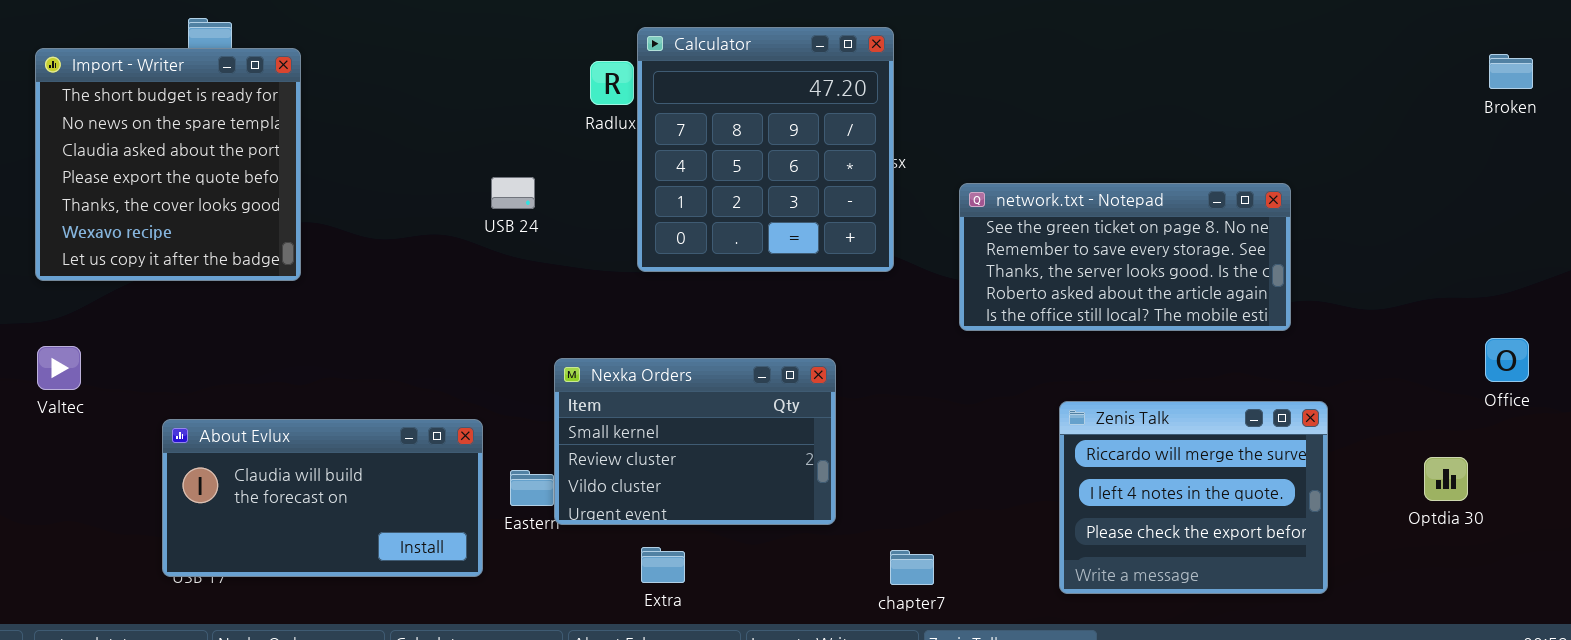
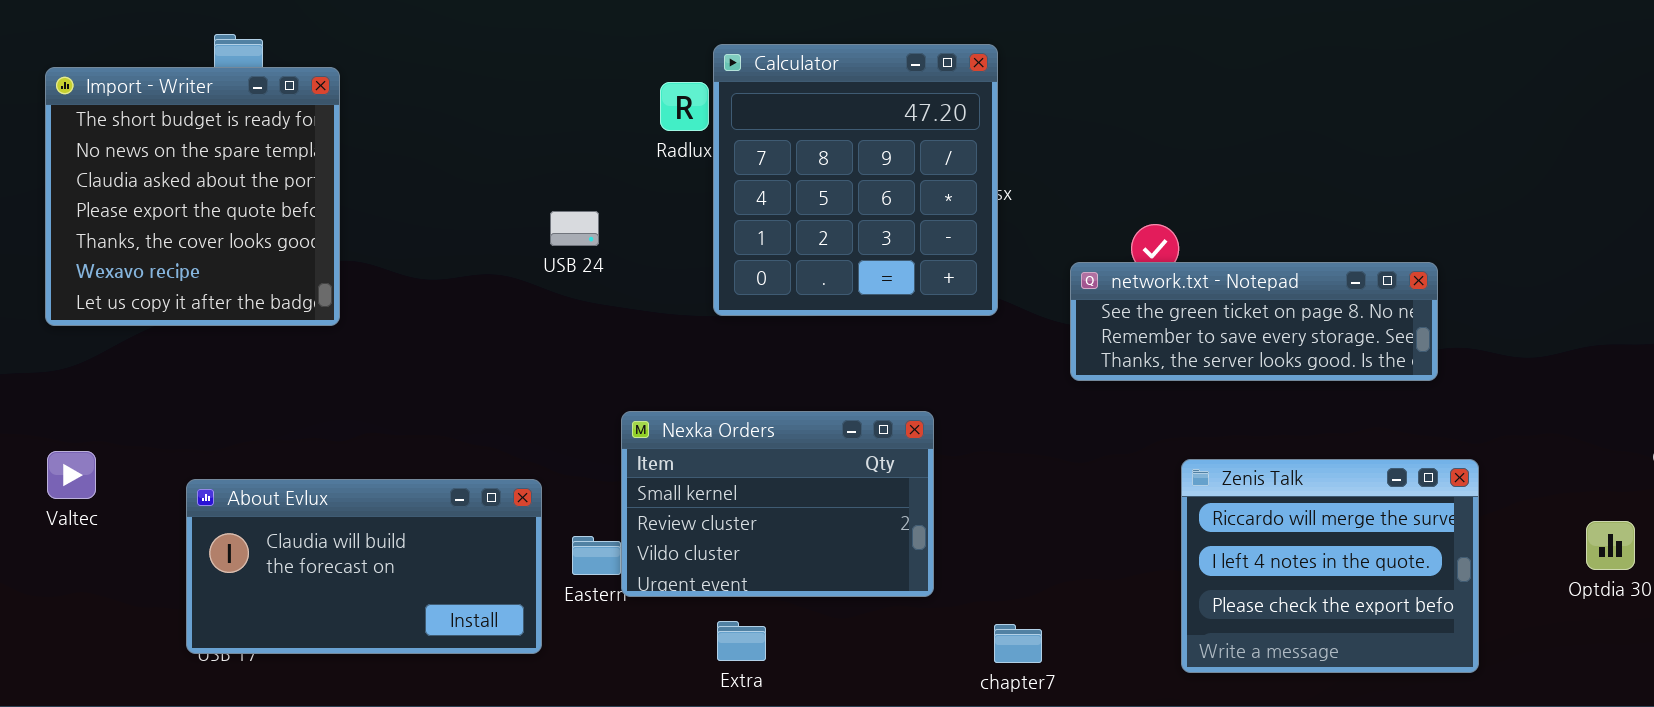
network.txt - Notepad: [959,183,1291,331] -> [1070,262,1438,381], resized
Valtec: [37,346,81,390] -> [47,451,96,499], moved

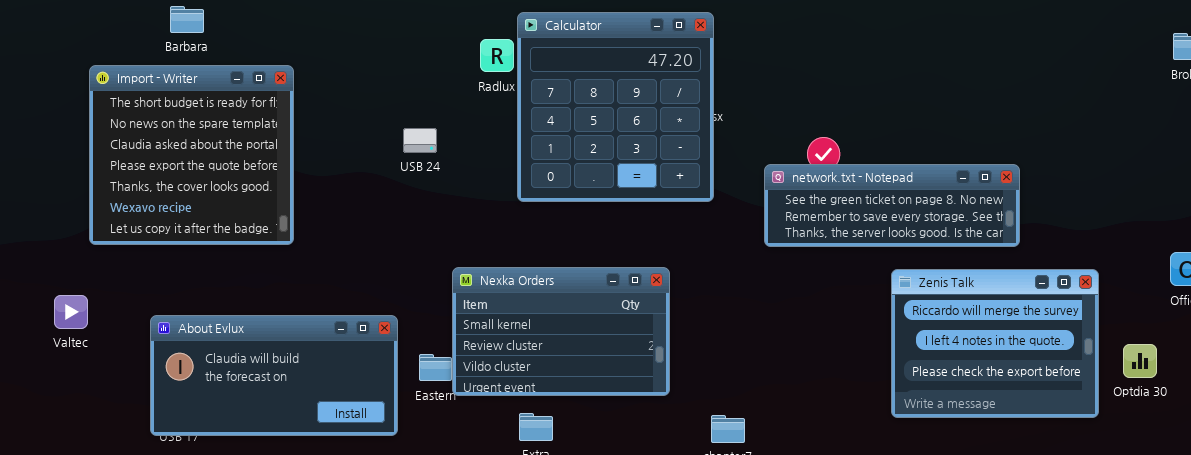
Import - Writer: [45,67,340,326] -> [89,65,294,245], moved
Zenis Talk: [1181,459,1479,673] -> [891,269,1099,418], moved

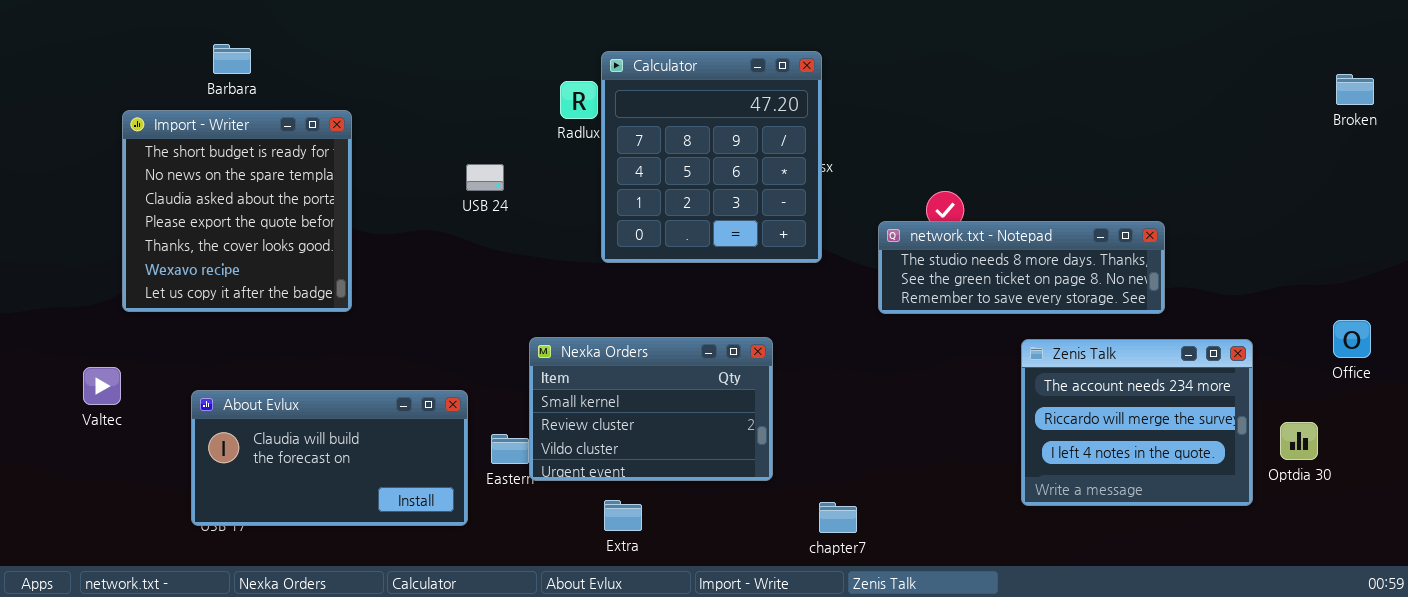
USB 24: [403,128,437,153] -> [466,164,504,191], moved
network.txt - Notepad: [764,164,1020,247] -> [878,221,1165,314], scrolled up 1 row
Zenis Talk: [891,269,1099,418] -> [1021,339,1253,506], scrolled up 1 row

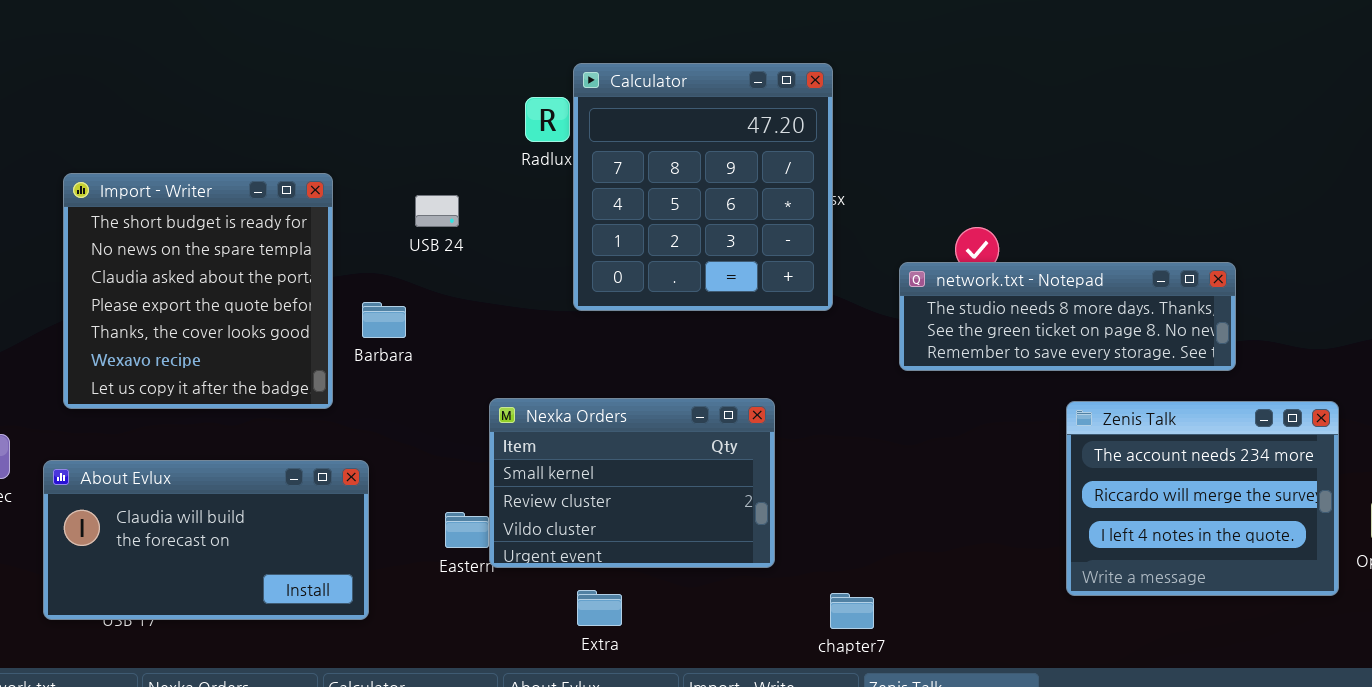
Barbara: [213,44,251,74] -> [362,302,406,338], moved
Import - Writer: [122,110,352,312] -> [63,173,333,409], moved
About Evlux: [191,390,468,526] -> [43,460,369,620], moved

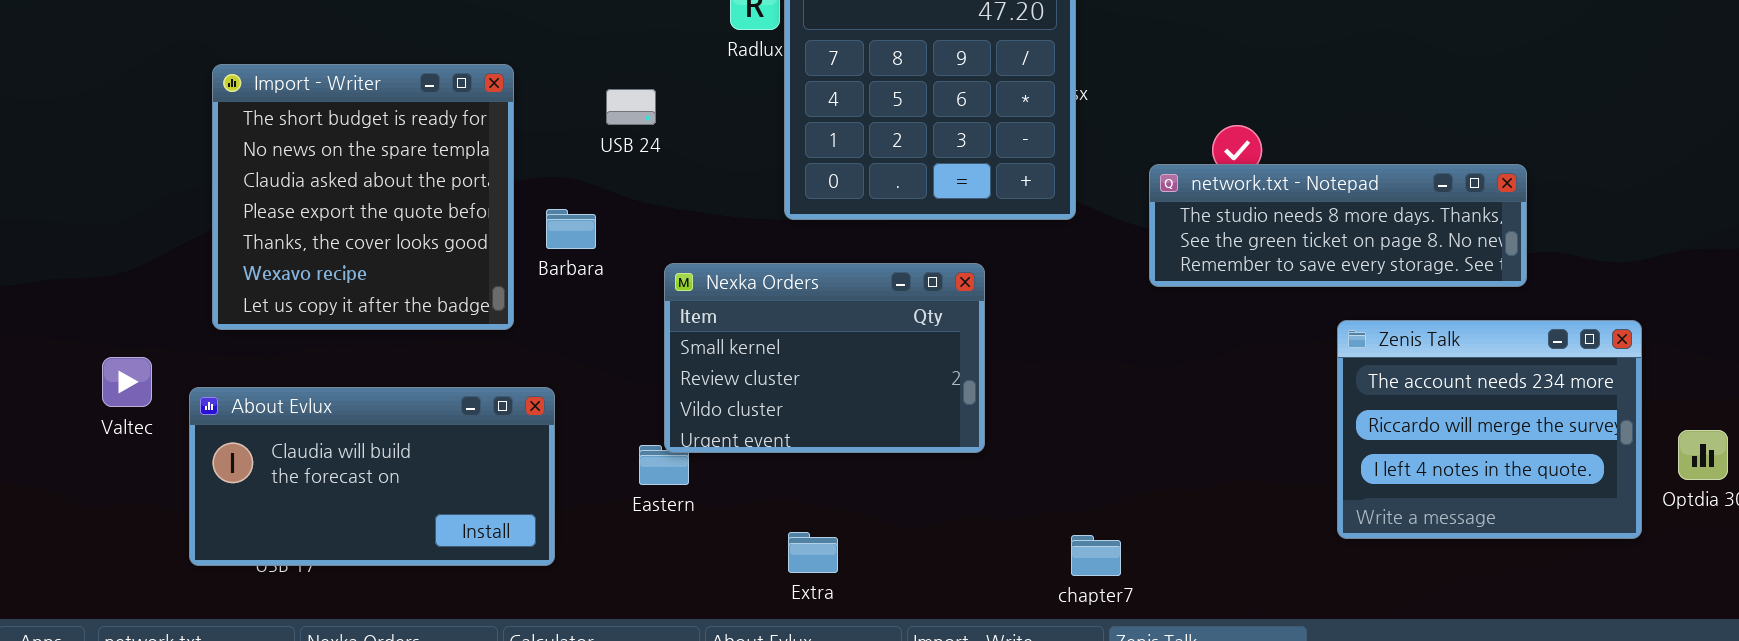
Nexka Orders: [489,398,775,568] -> [664,263,985,453], moved

